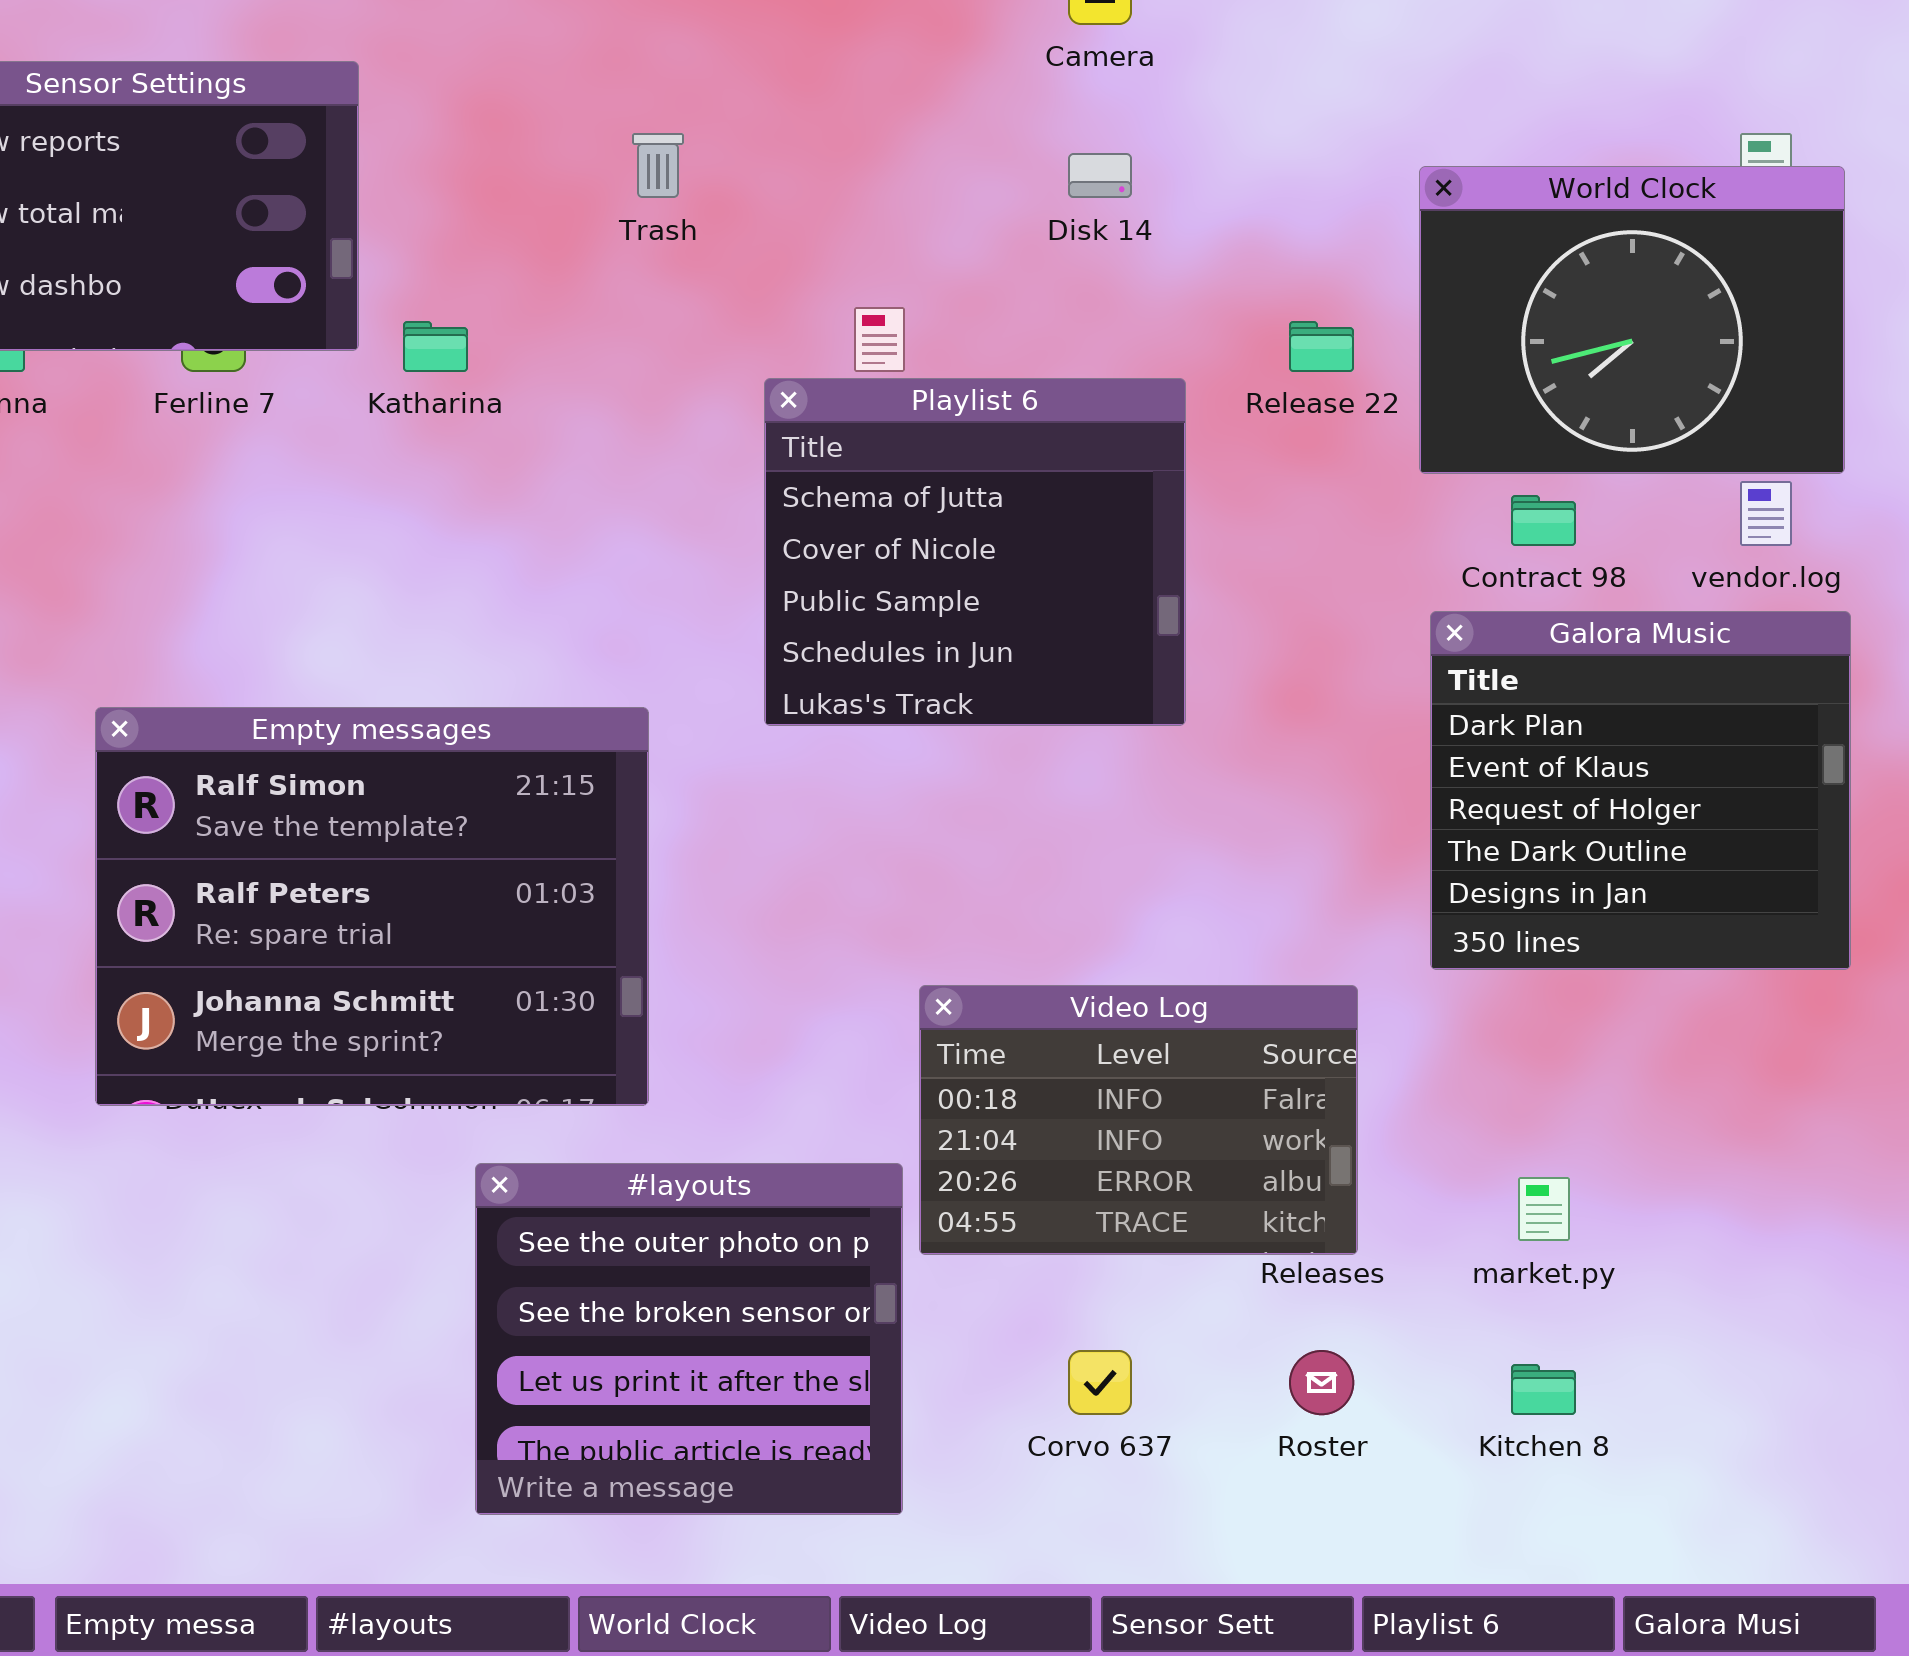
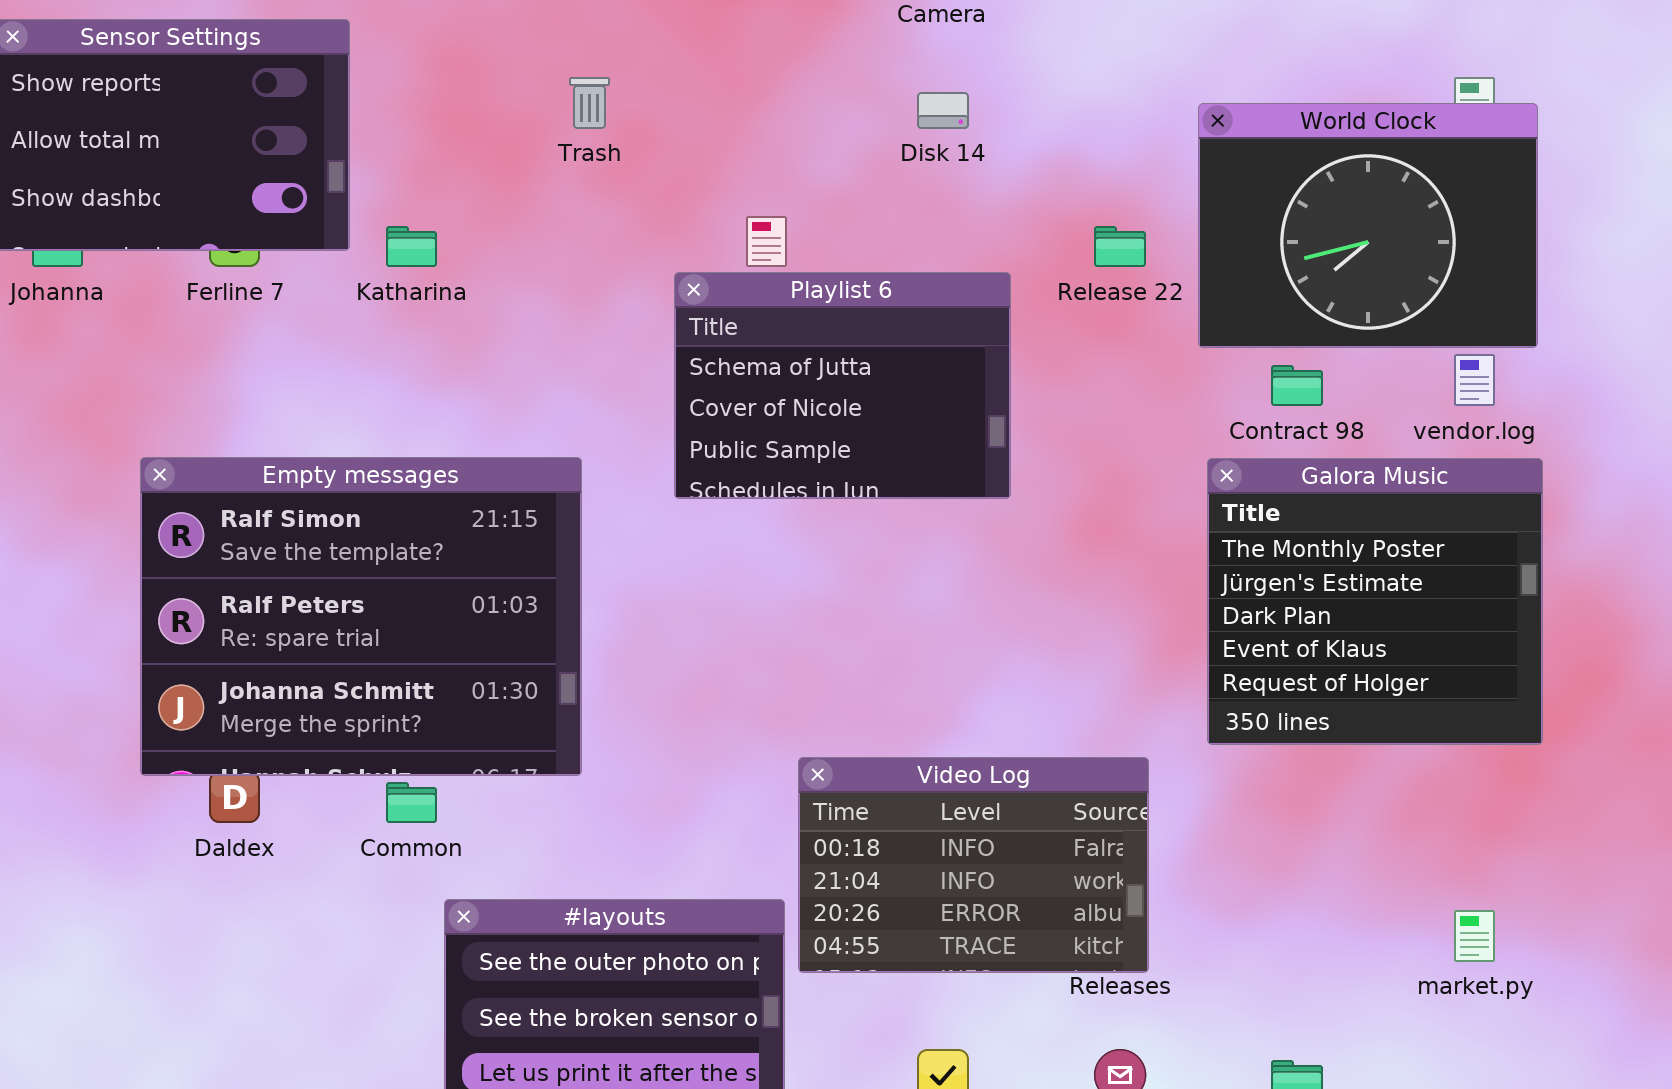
Playlist 6: [764,378,1186,726] -> [674,272,1011,499], resized
Galora Music: [1430,611,1851,970] -> [1207,458,1543,745], scrolled up 2 rows
Empty messages: [95,707,649,1106] -> [140,457,582,776], moved
market.py: [1518,1177,1570,1241] -> [1454,910,1495,962], moved

